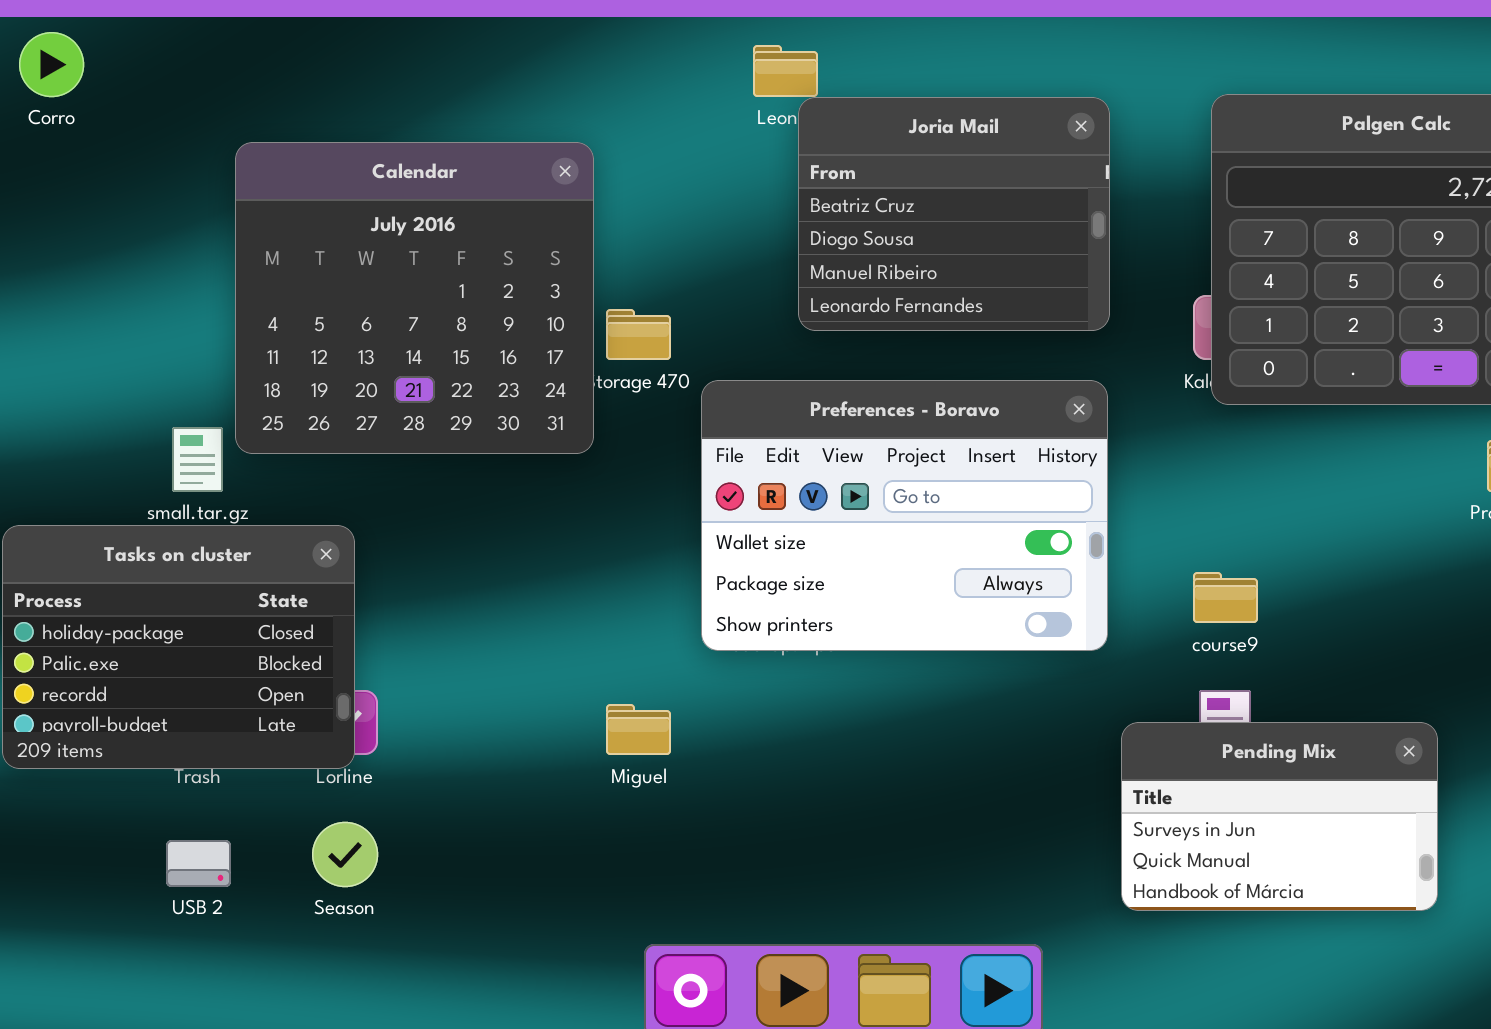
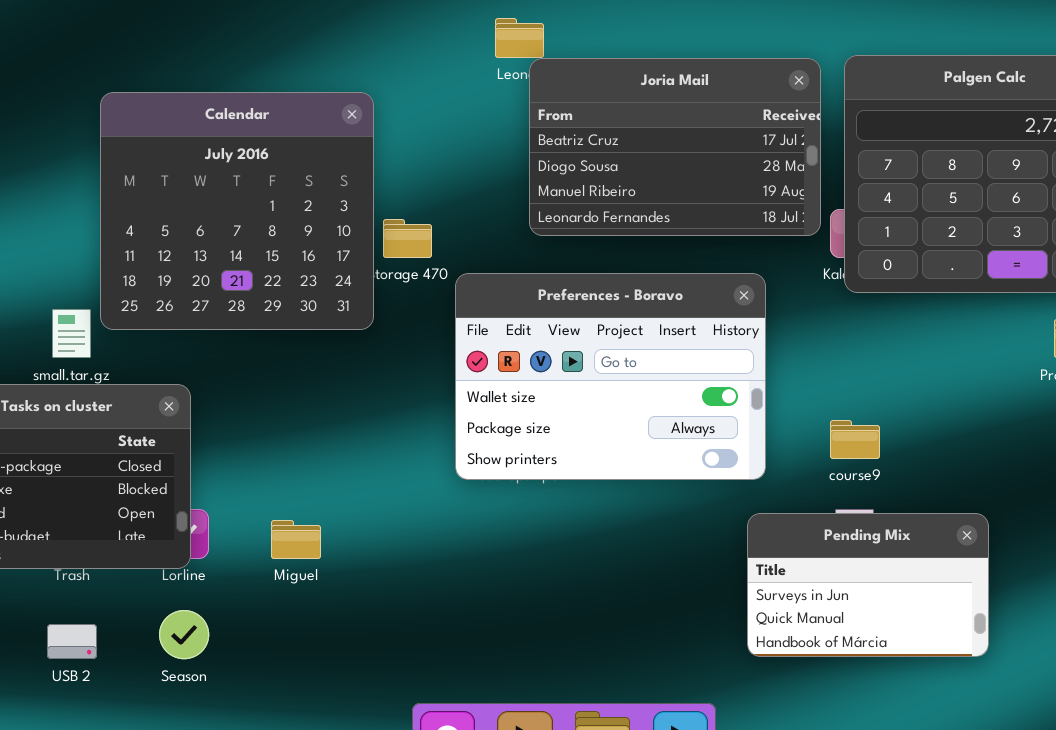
Joria Mail: [798,97,1110,331] -> [529,58,821,236], resized
Miguel: [606,704,671,755] -> [271,520,321,559], moved
Pending Mix: [1121,722,1438,911] -> [747,513,989,657], moved

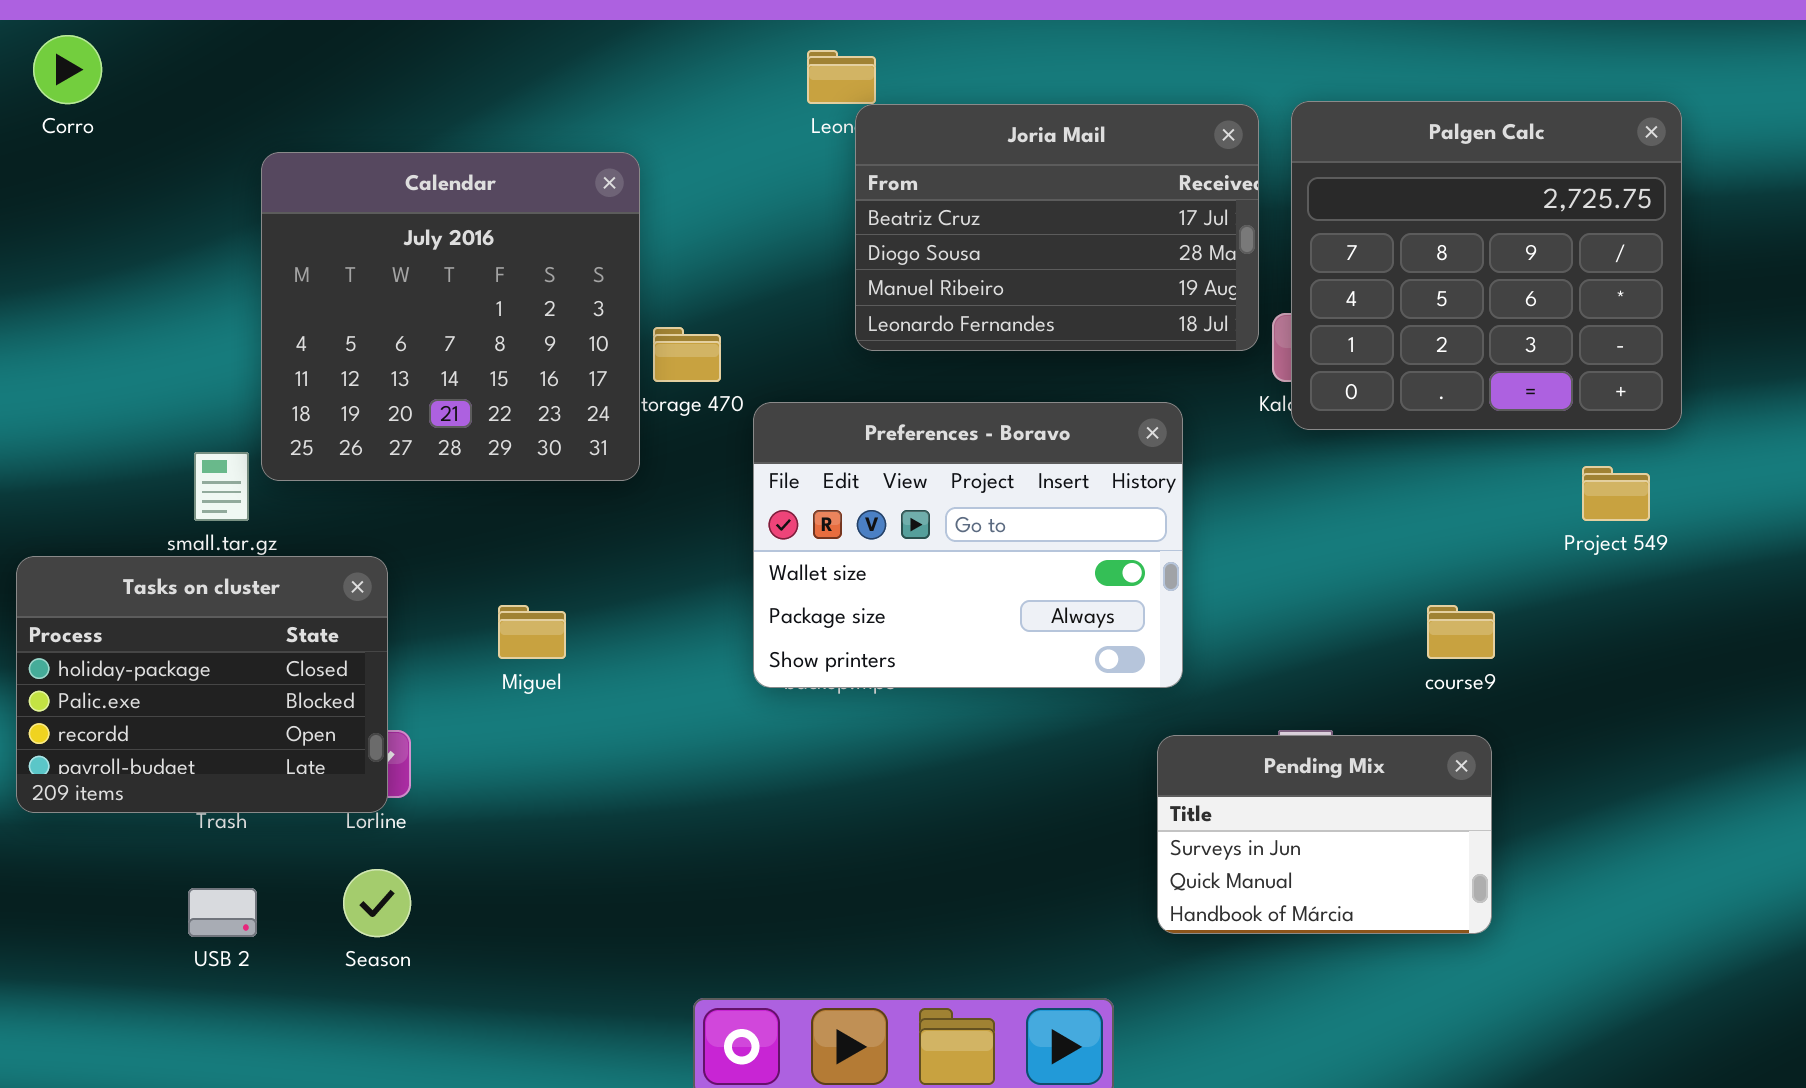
course9: [830,420,880,459] -> [1427,605,1495,659], moved
Miguel: [271,520,321,559] -> [498,605,566,659], moved

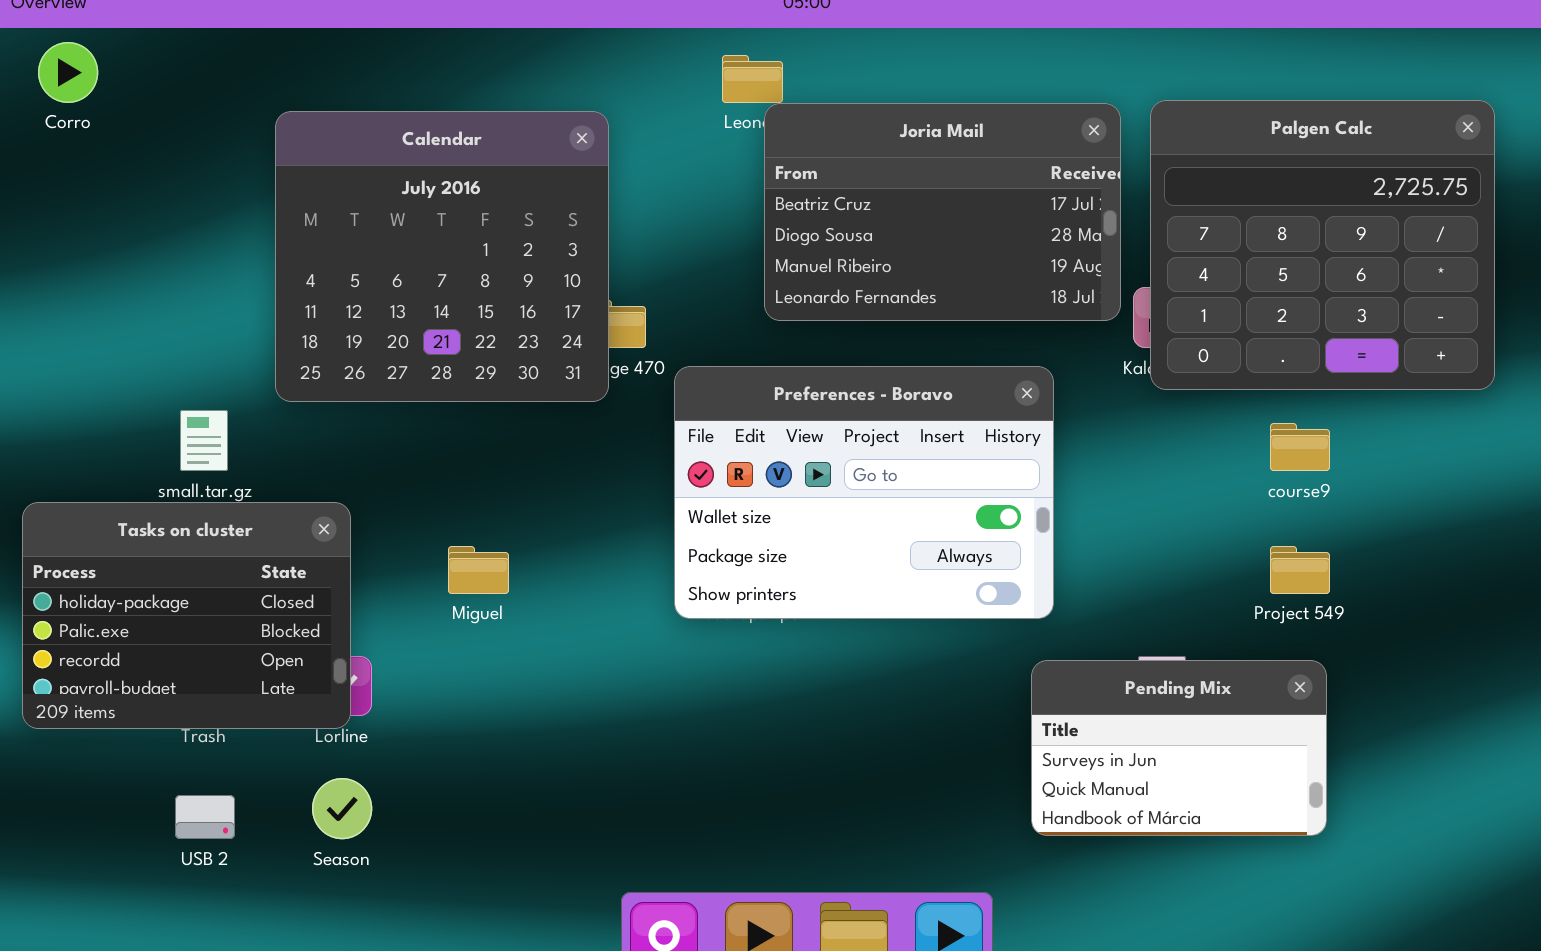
Calendar: [261,152,640,481] -> [275,111,609,402], moved
Project 549: [1582,466,1650,521] -> [1270,546,1330,594], moved
course9: [1427,605,1495,659] -> [1270,423,1330,471], moved

